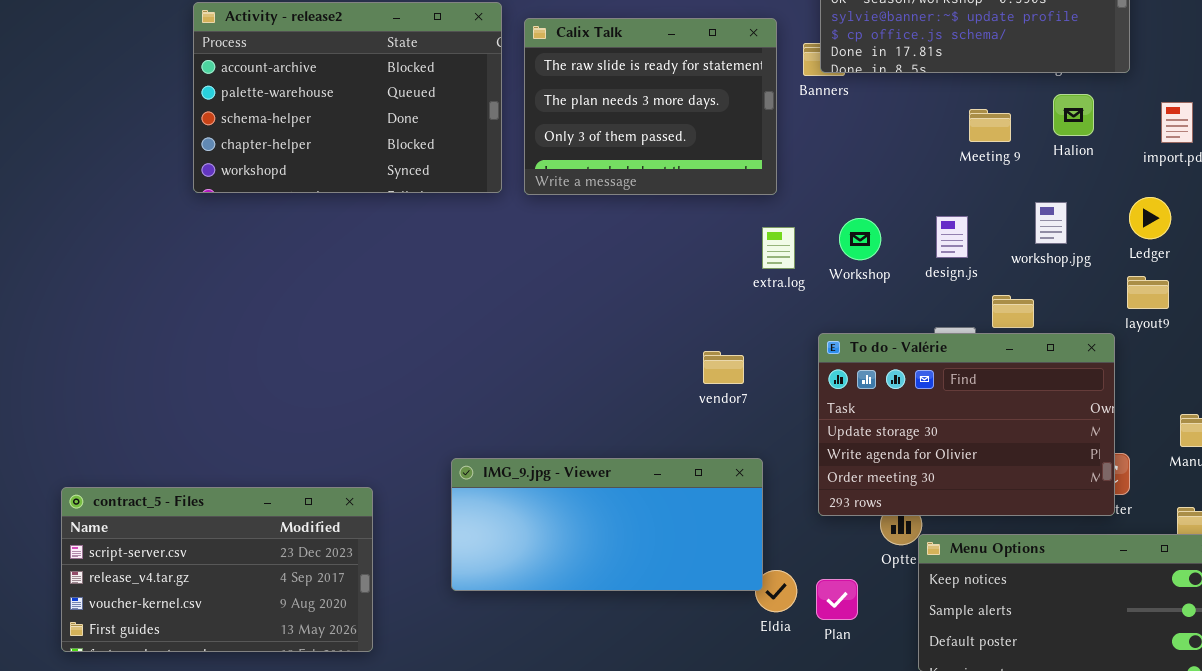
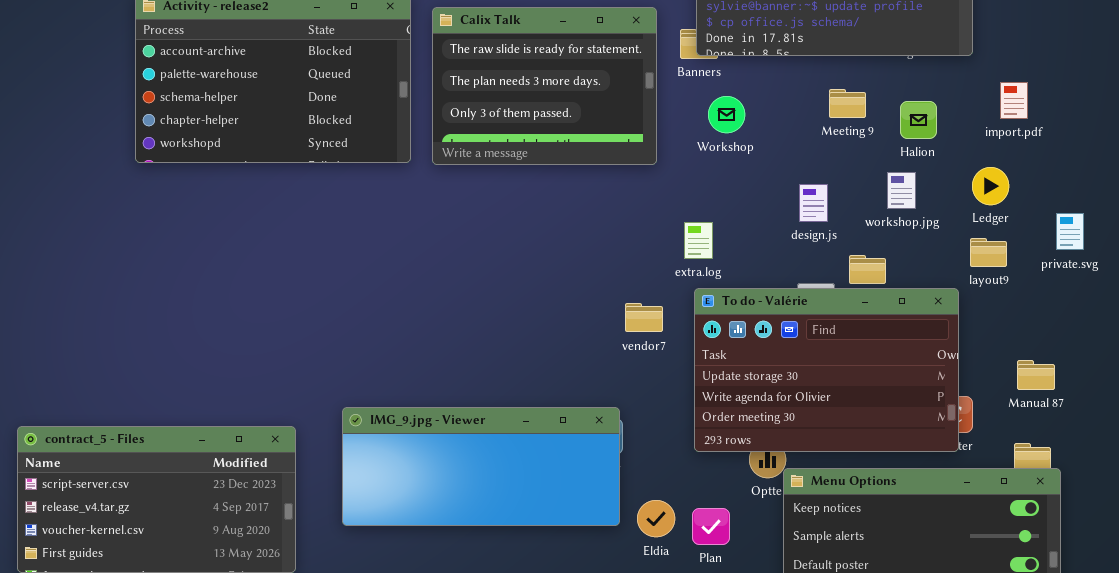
Halion: [1053,94,1094,136] -> [900,101,937,139], moved
Workshop: [839,218,881,260] -> [708,96,745,133], moved
extra.log: [762,227,795,269] -> [684,222,713,259], moved
vendor7: [703,351,744,384] -> [625,303,663,332], moved
IMG_9.jpg - Viewer: [451,458,763,591] -> [342,407,620,526], moved

